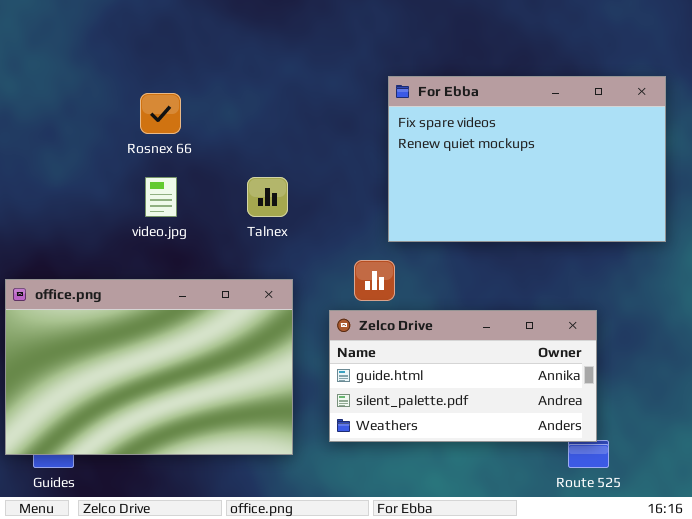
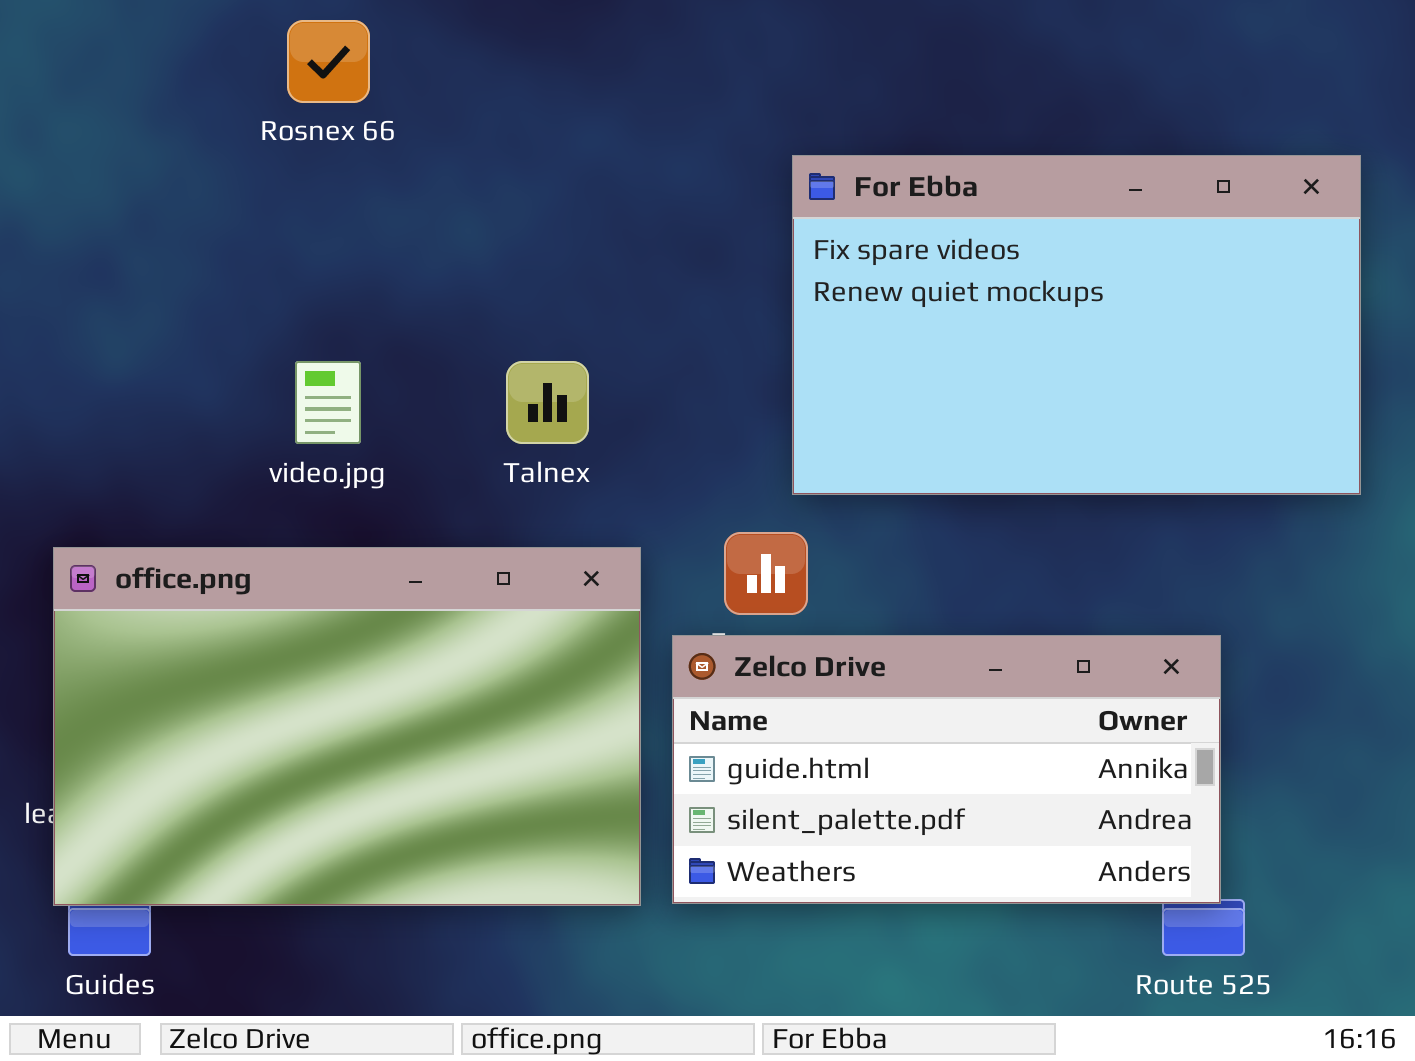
Rosnex 66: [140,93,181,134] -> [287,20,370,103], moved
office.png: [5,279,293,455] -> [53,547,641,906], moved

